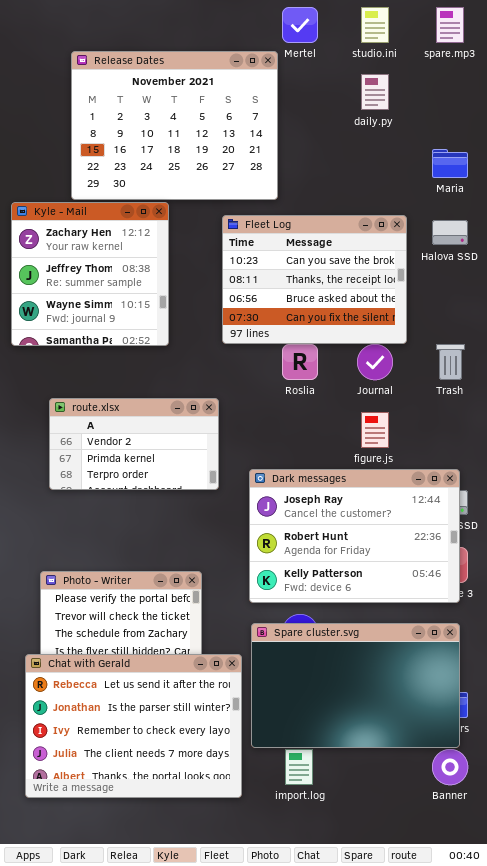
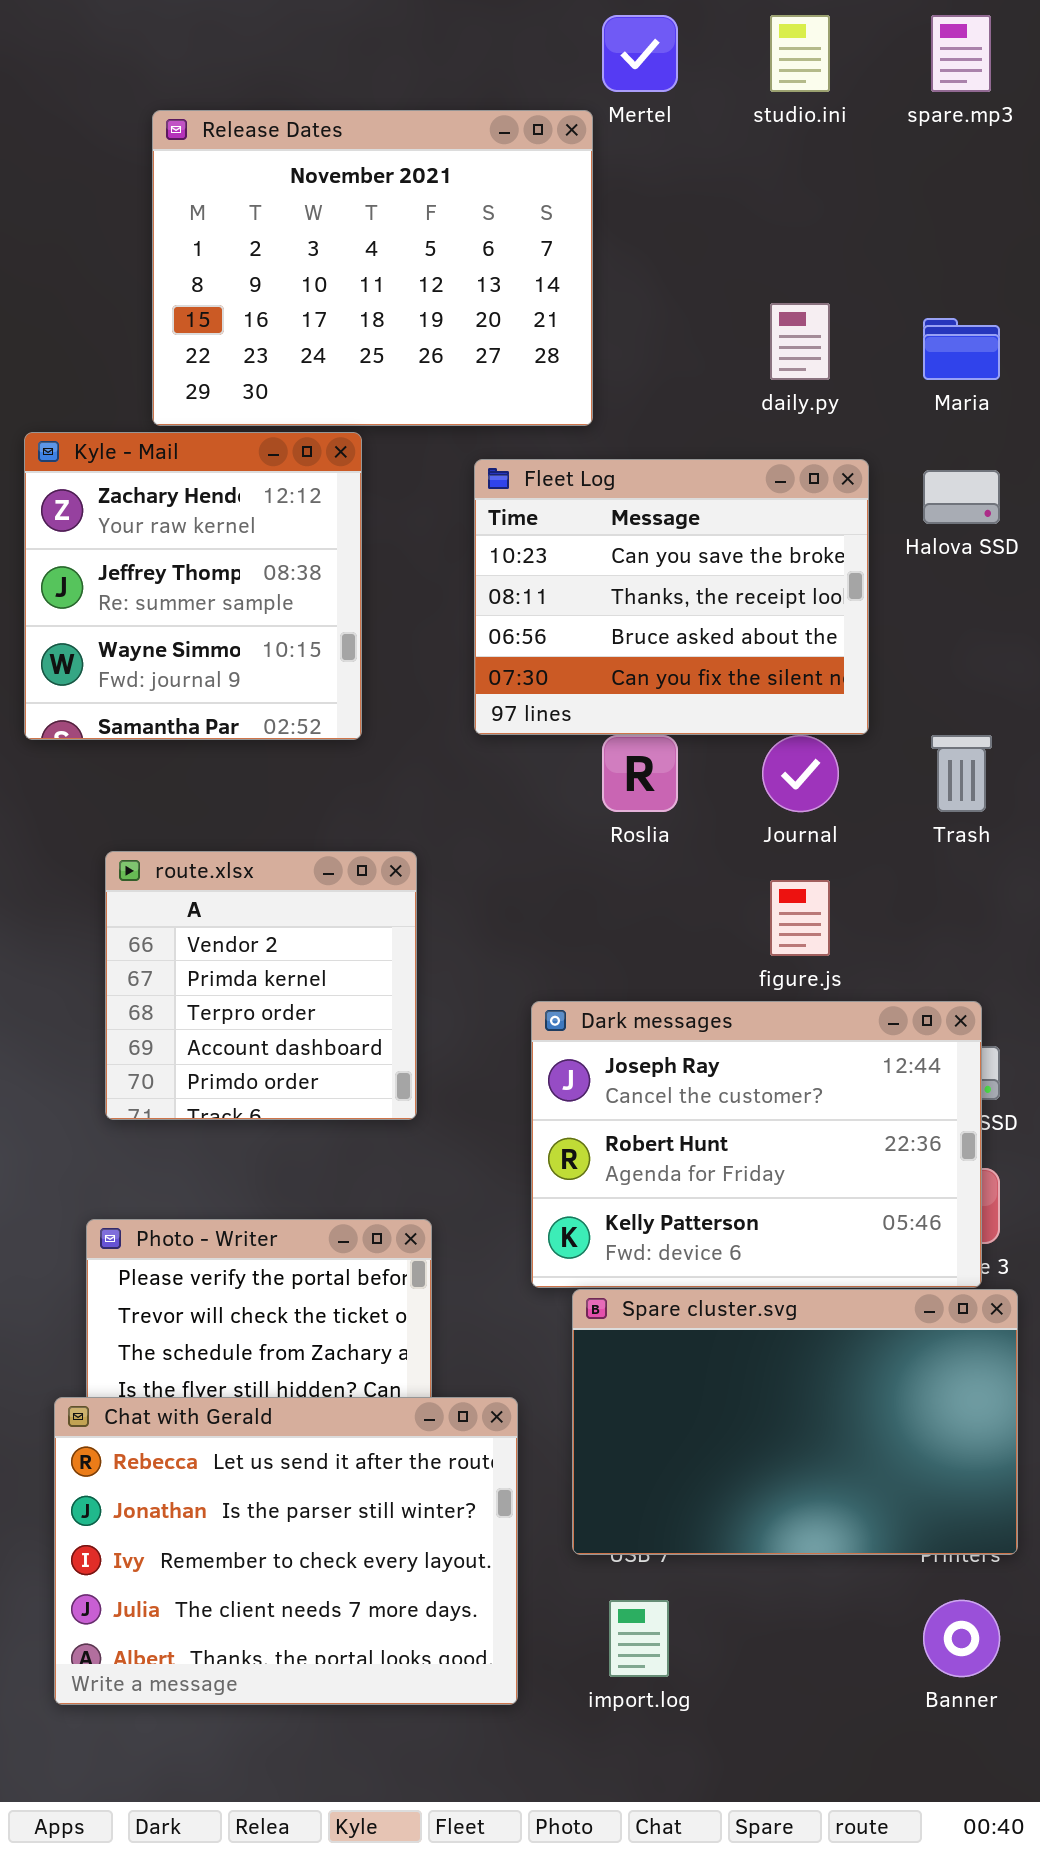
daily.py: [361,74,389,110] -> [770,303,830,380], moved
route.xlsx: [49,398,219,490] -> [105,851,417,1120], resized
Spare cluster.svg: [251,623,460,748] -> [572,1289,1018,1555], moved

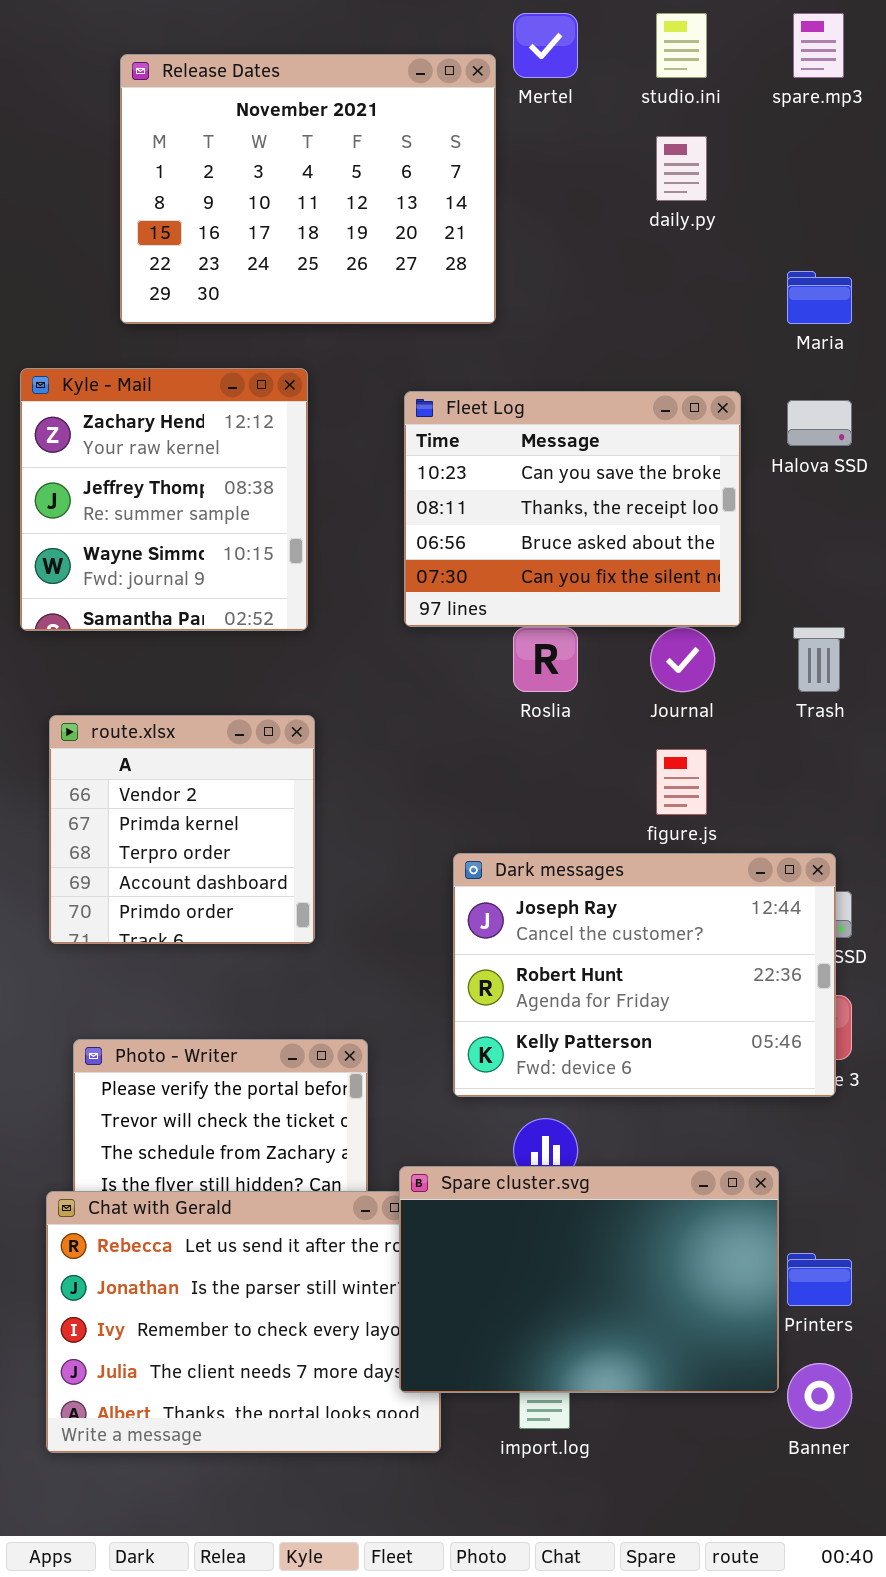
Release Dates: [152,110,593,426] -> [120,54,496,324], moved
daily.py: [770,303,830,380] -> [656,136,707,201], moved
route.xlsx: [105,851,417,1120] -> [49,715,315,944], moved
Spare cluster.svg: [572,1289,1018,1555] -> [399,1166,779,1393], moved

